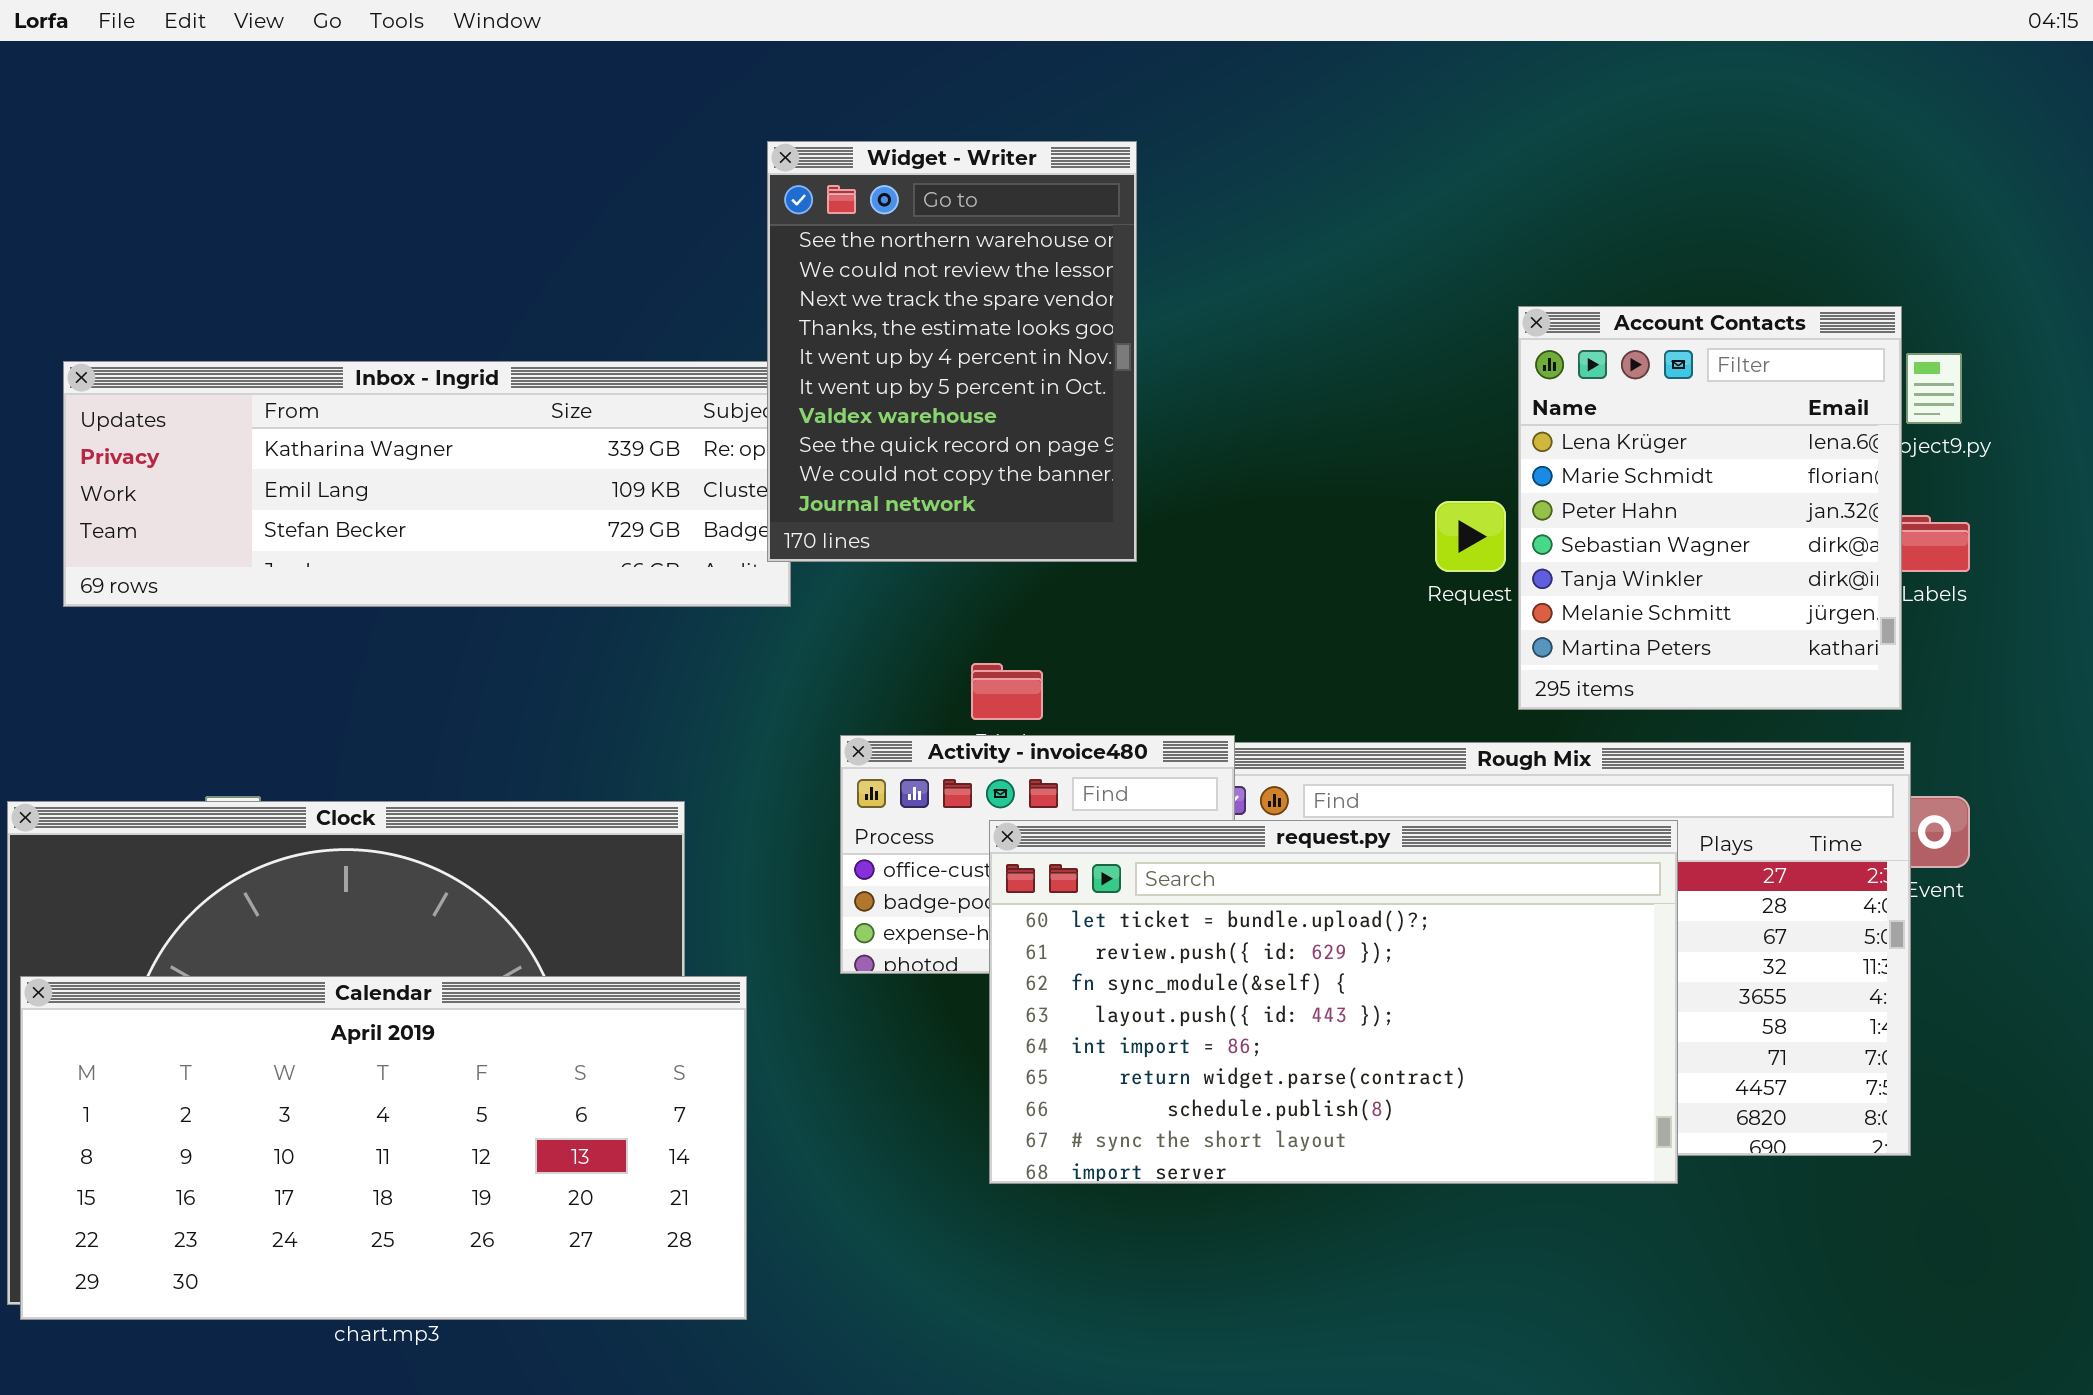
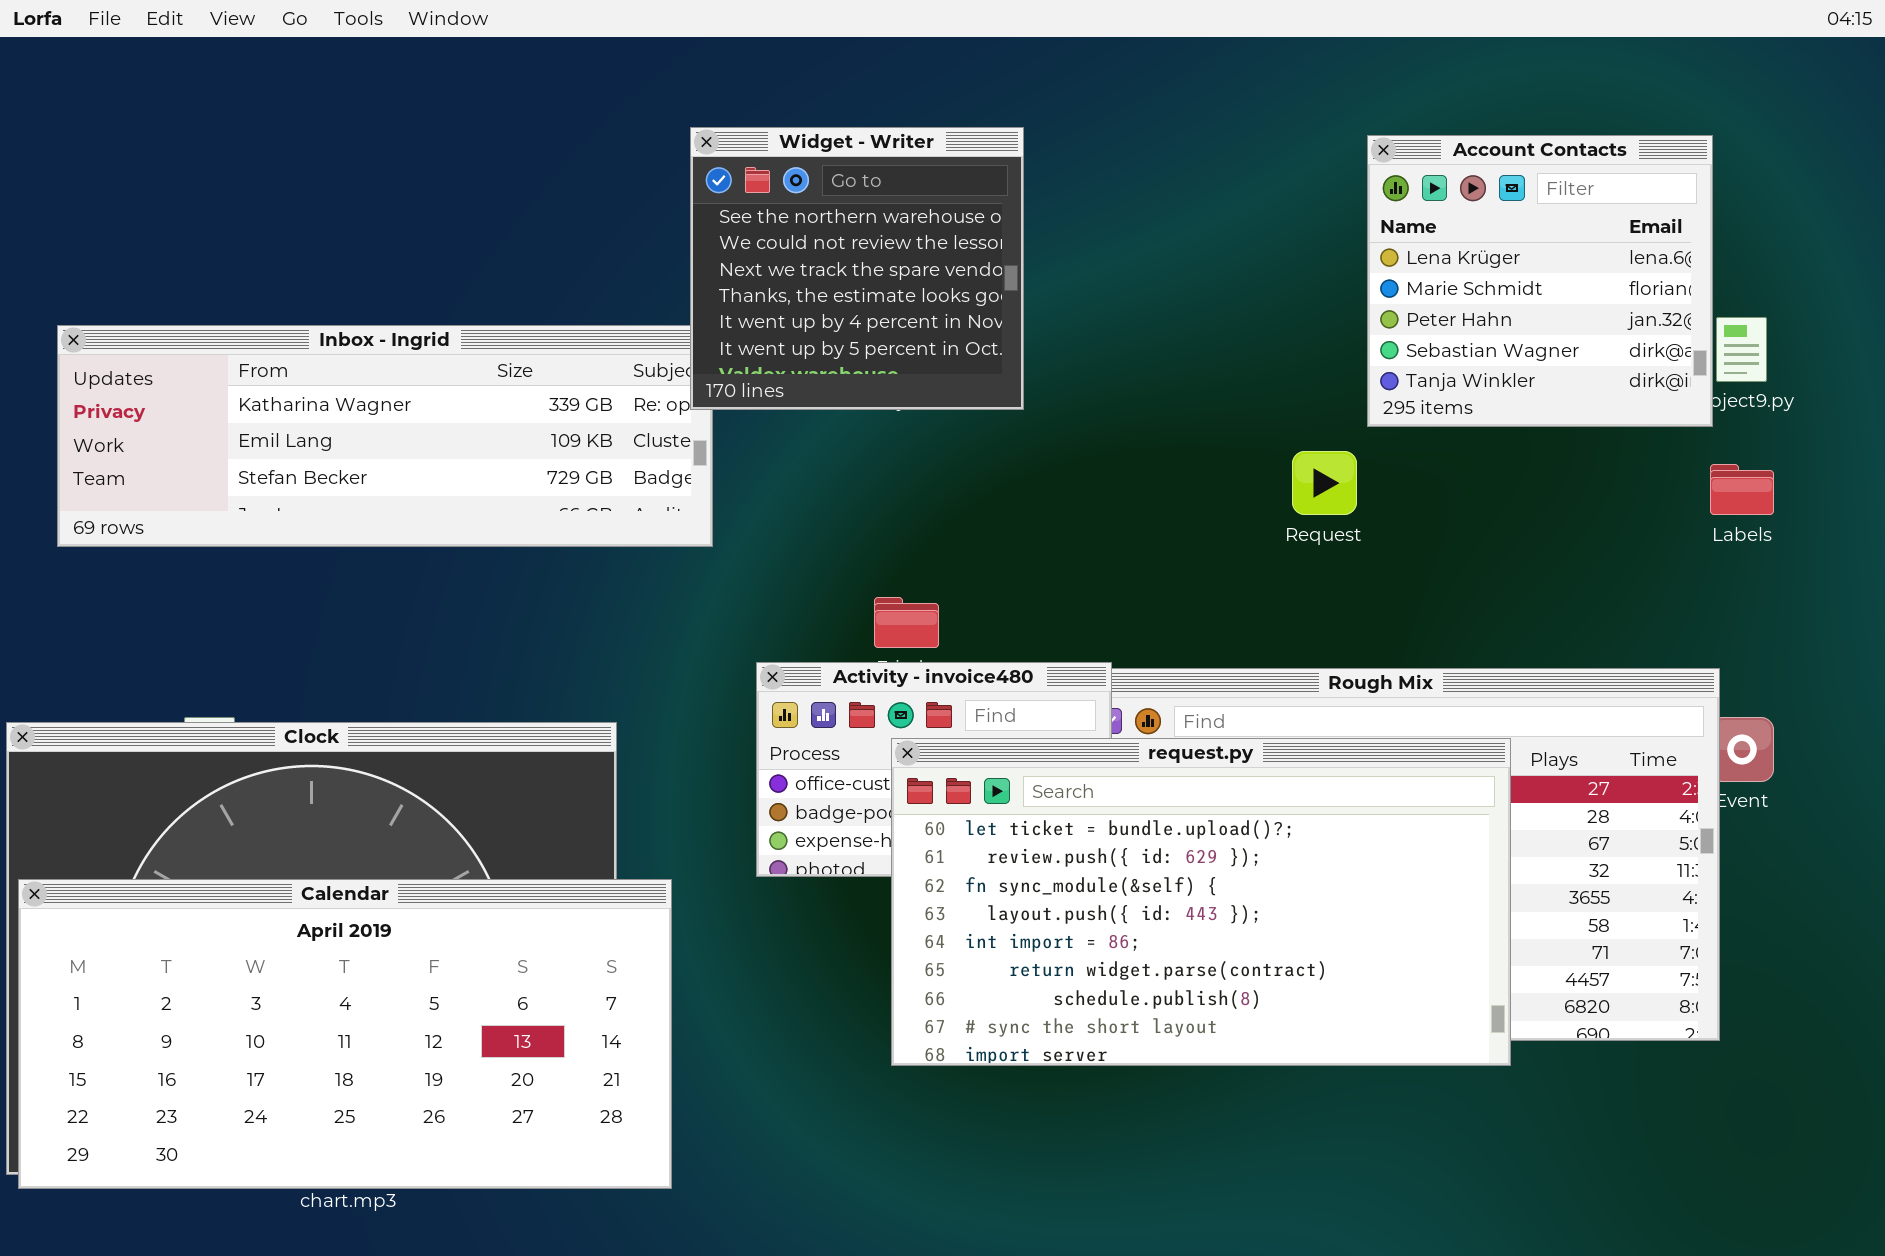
Widget - Writer: [767,141,1137,562] -> [690,127,1024,410], resized
Account Contacts: [1518,306,1902,710] -> [1367,135,1713,427], moved, resized

